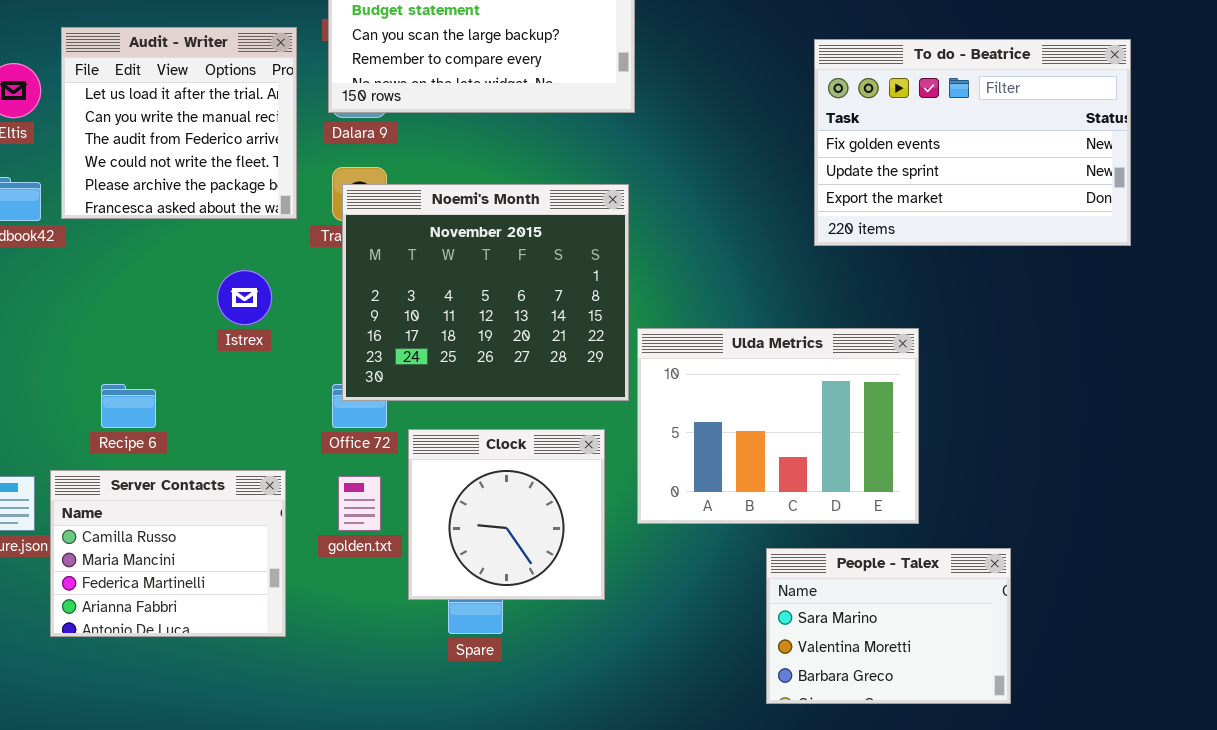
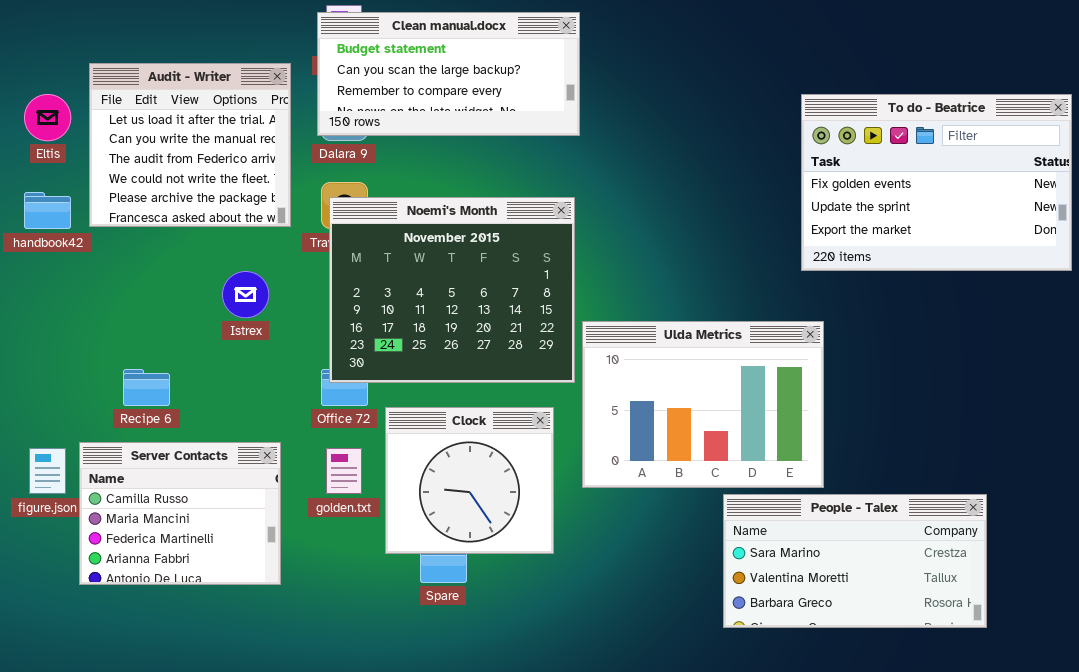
To do - Beatrice: [814,39,1131,246] -> [801,94,1072,271], moved
People - Talex: [766,548,1011,704] -> [723,494,987,628], moved, resized

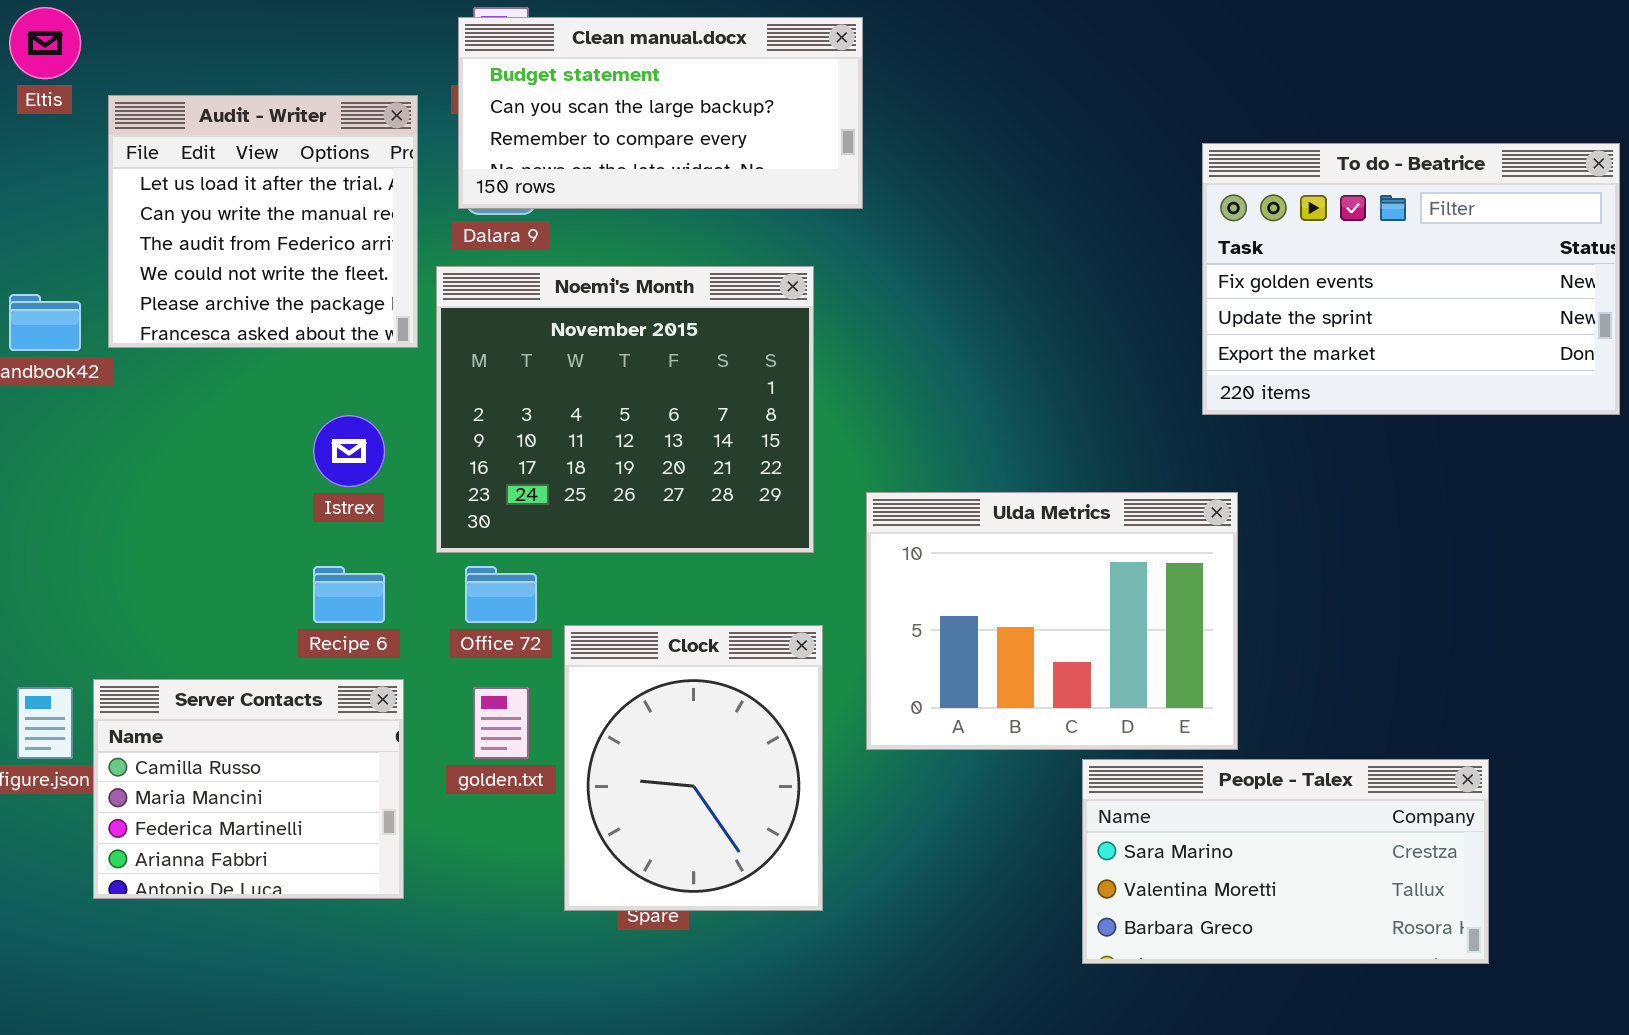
Eltis: [24,94,71,141] -> [9,7,81,79], moved
Noemi's Month: [329,197,575,383] -> [436,266,814,553], moved
Recipe 6: [123,369,170,406] -> [313,566,385,623], moved
Clock: [385,407,554,554] -> [564,625,823,911], resized

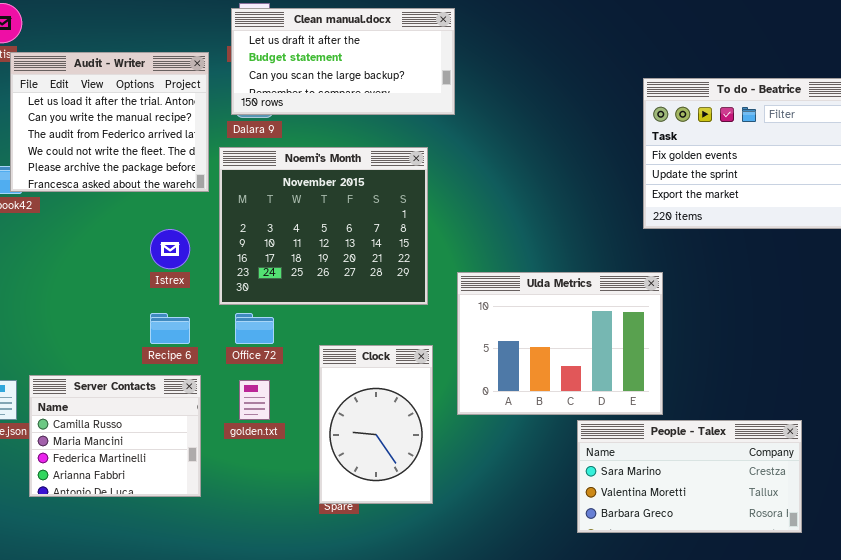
Clean manual.docx: [458,17,863,209] -> [231,8,455,115], scrolled up 1 row
Audit - Writer: [108,95,418,348] -> [10,52,209,192], resized
Clock: [564,625,823,911] -> [319,345,433,504], resized

